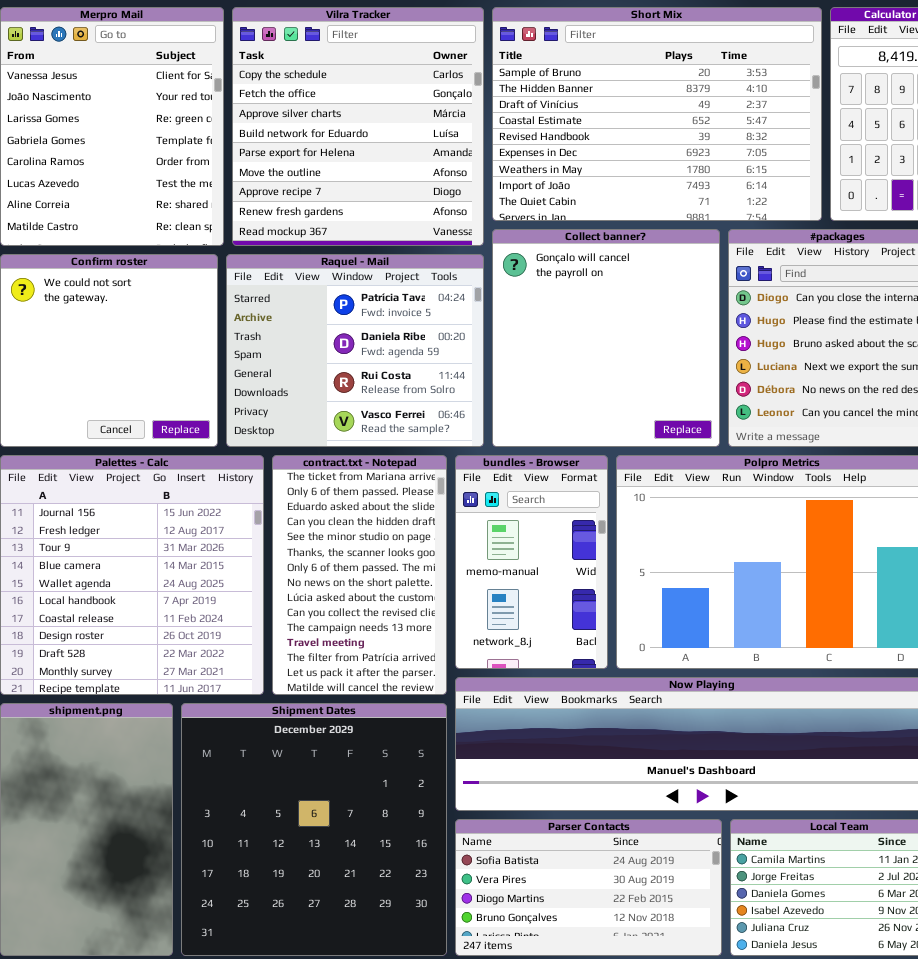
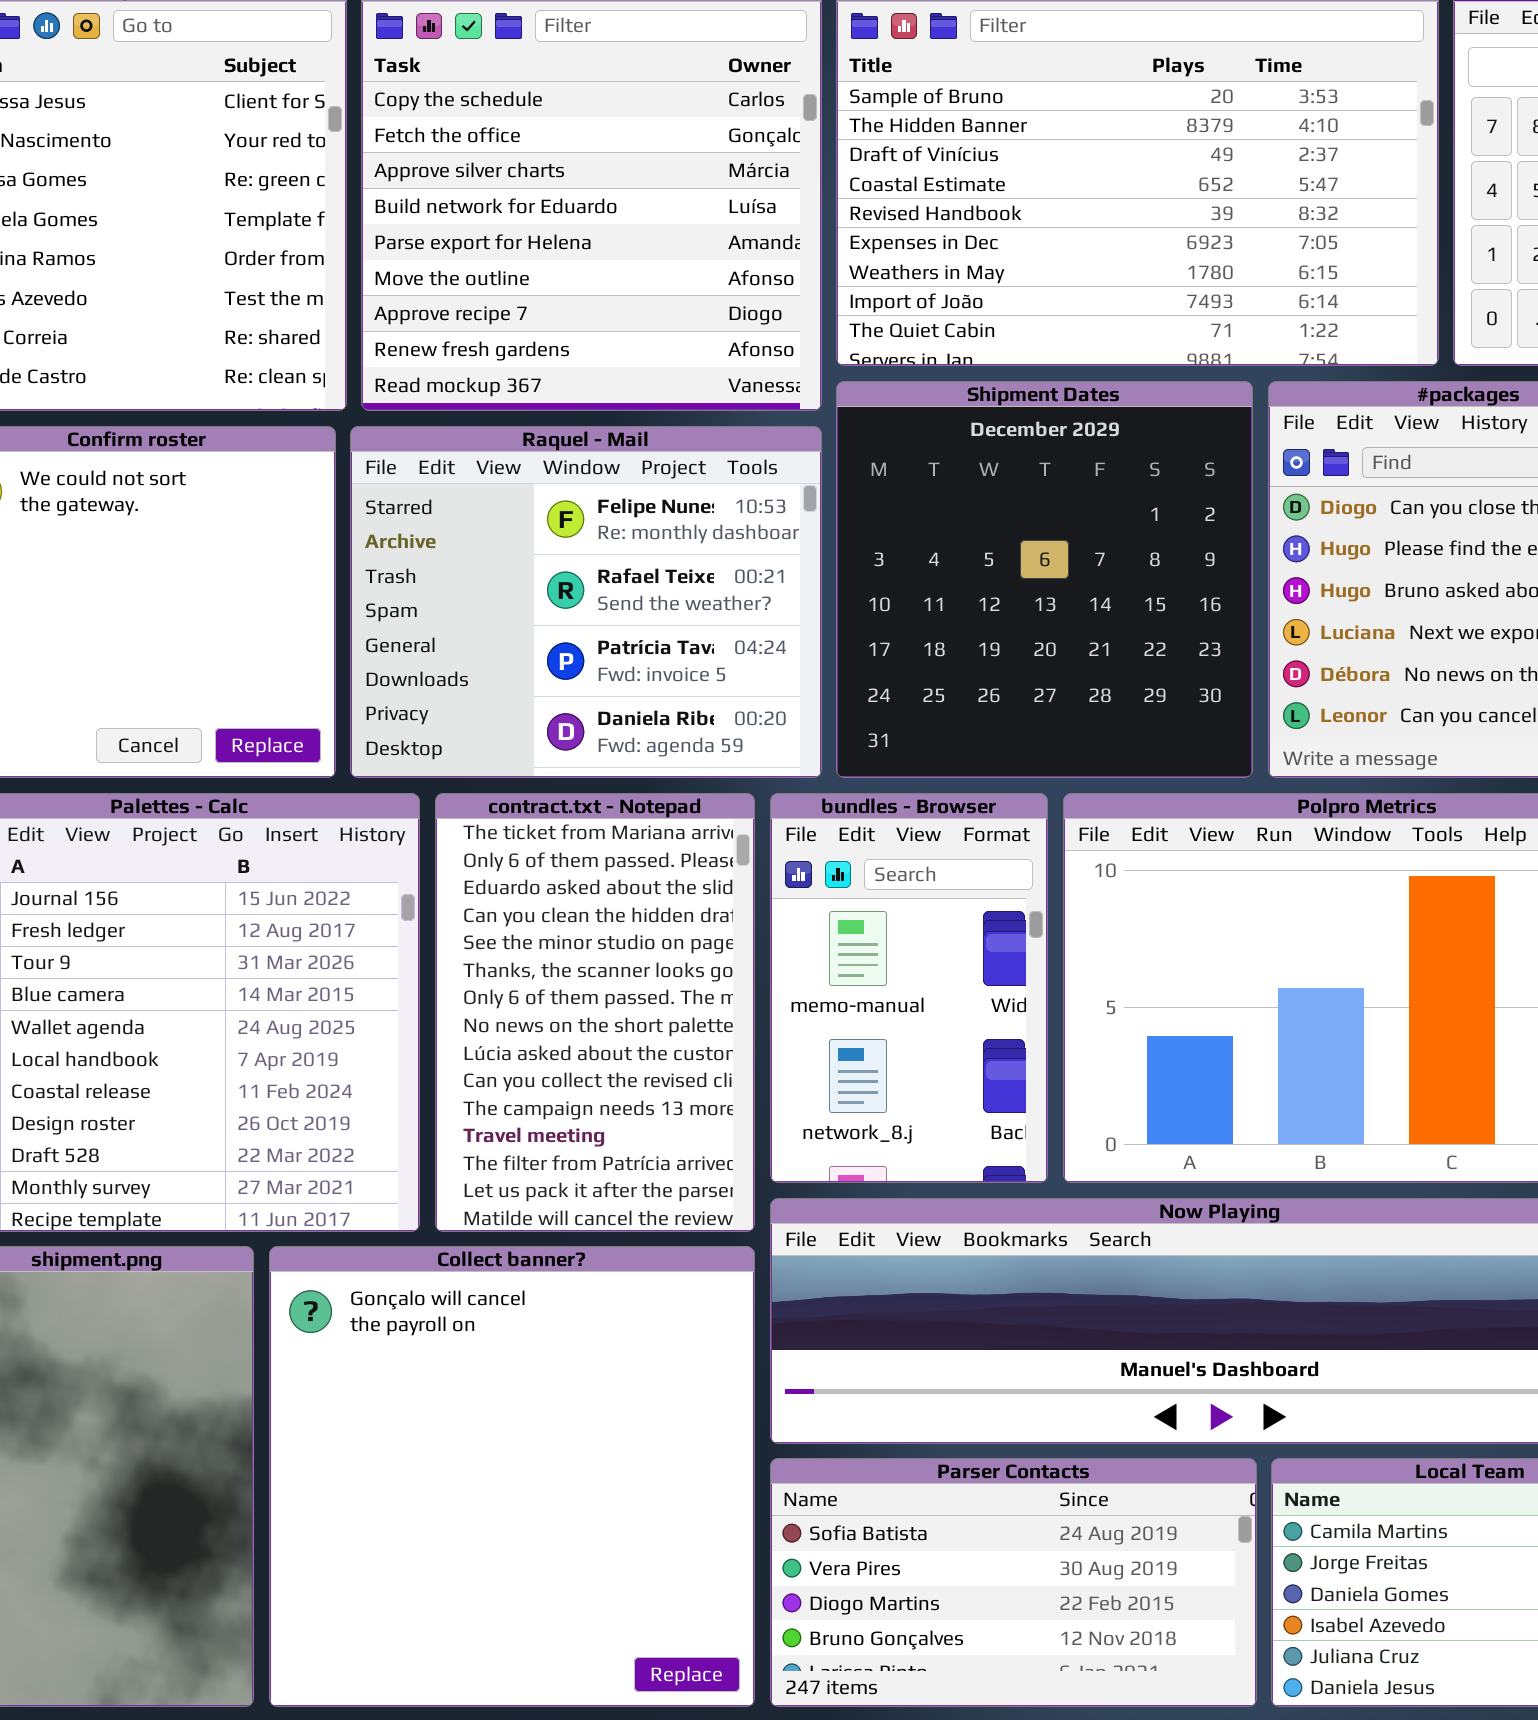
Collect banner?: [492,229,720,447] -> [269,1246,755,1707], moved, resized
Raquel - Mail: [226,254,484,447] -> [350,426,822,778], scrolled up 2 rows
Shipment Dates: [181,703,447,956] -> [836,381,1253,778], moved, resized

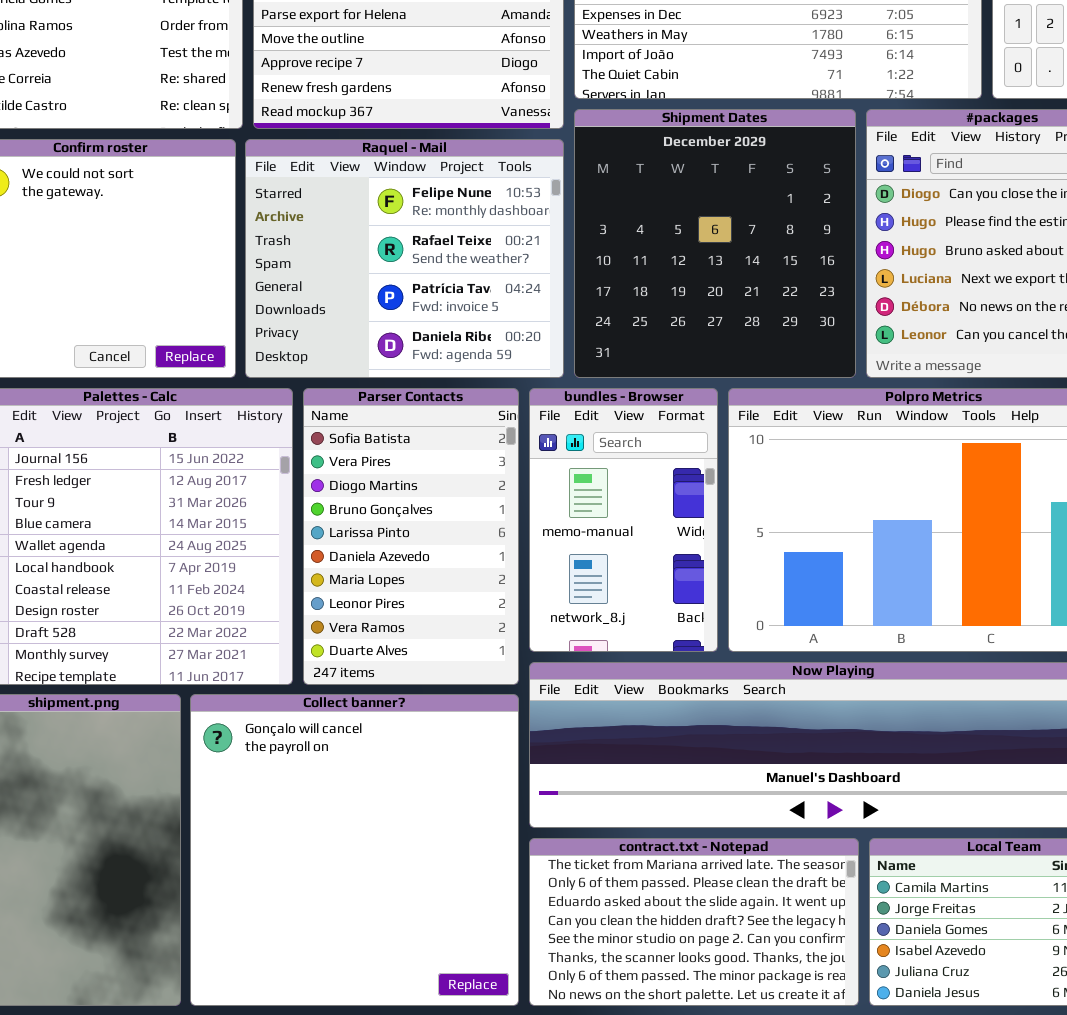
contract.txt - Notepad: [435,793,755,1232] -> [529,838,859,1006], moved, resized
Parser Contacts: [770,1458,1257,1707] -> [303,388,519,685], moved, resized

